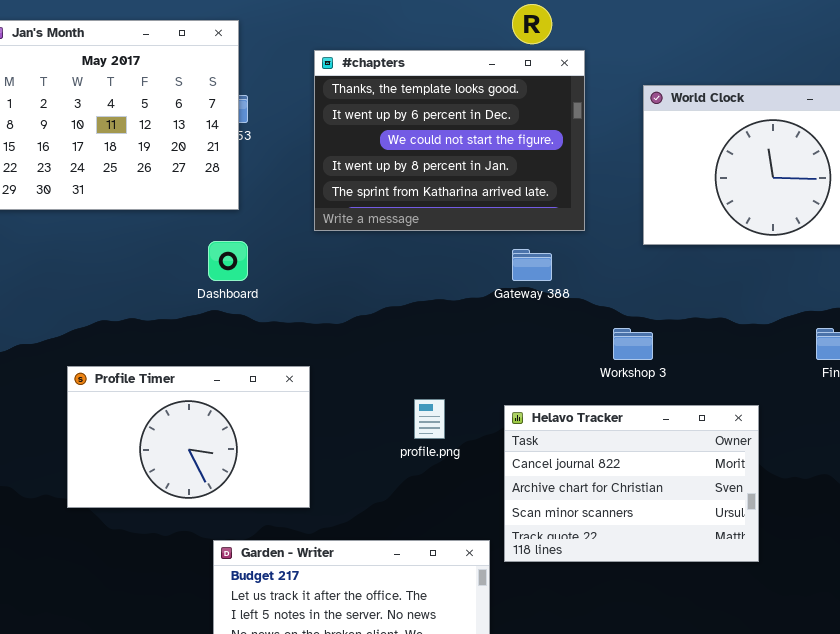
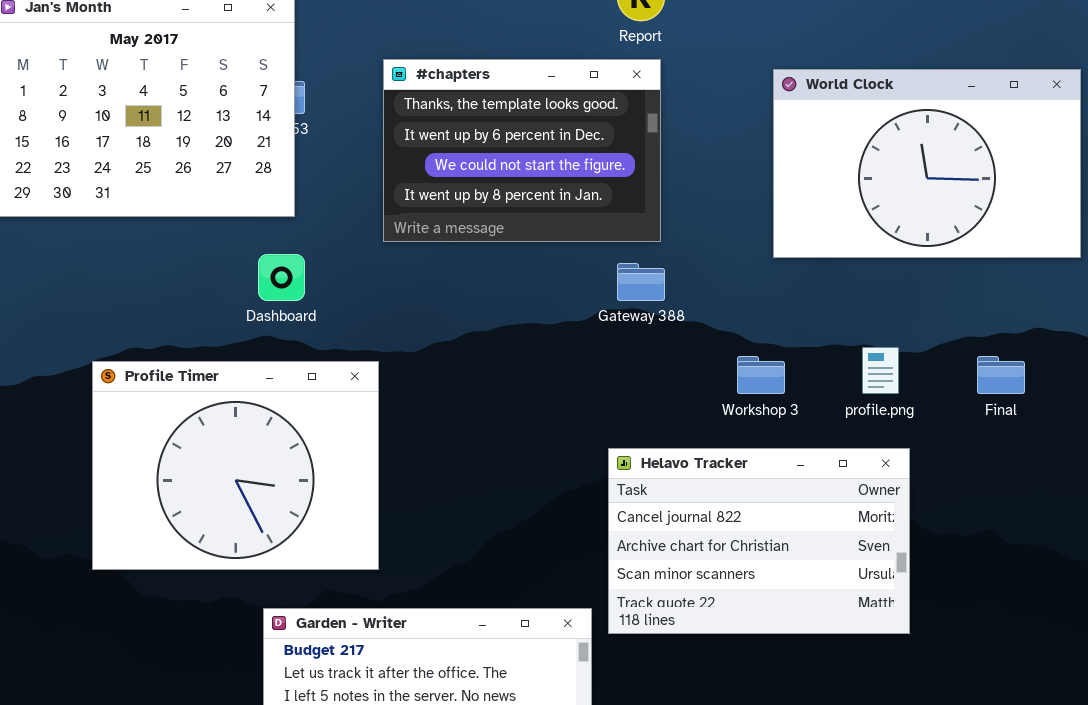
#chapters: [314,50,585,231] -> [383,59,661,242], resized
Profile Timer: [67,366,310,508] -> [92,361,379,570], resized
profile.png: [414,399,445,439] -> [862,347,899,394], moved

